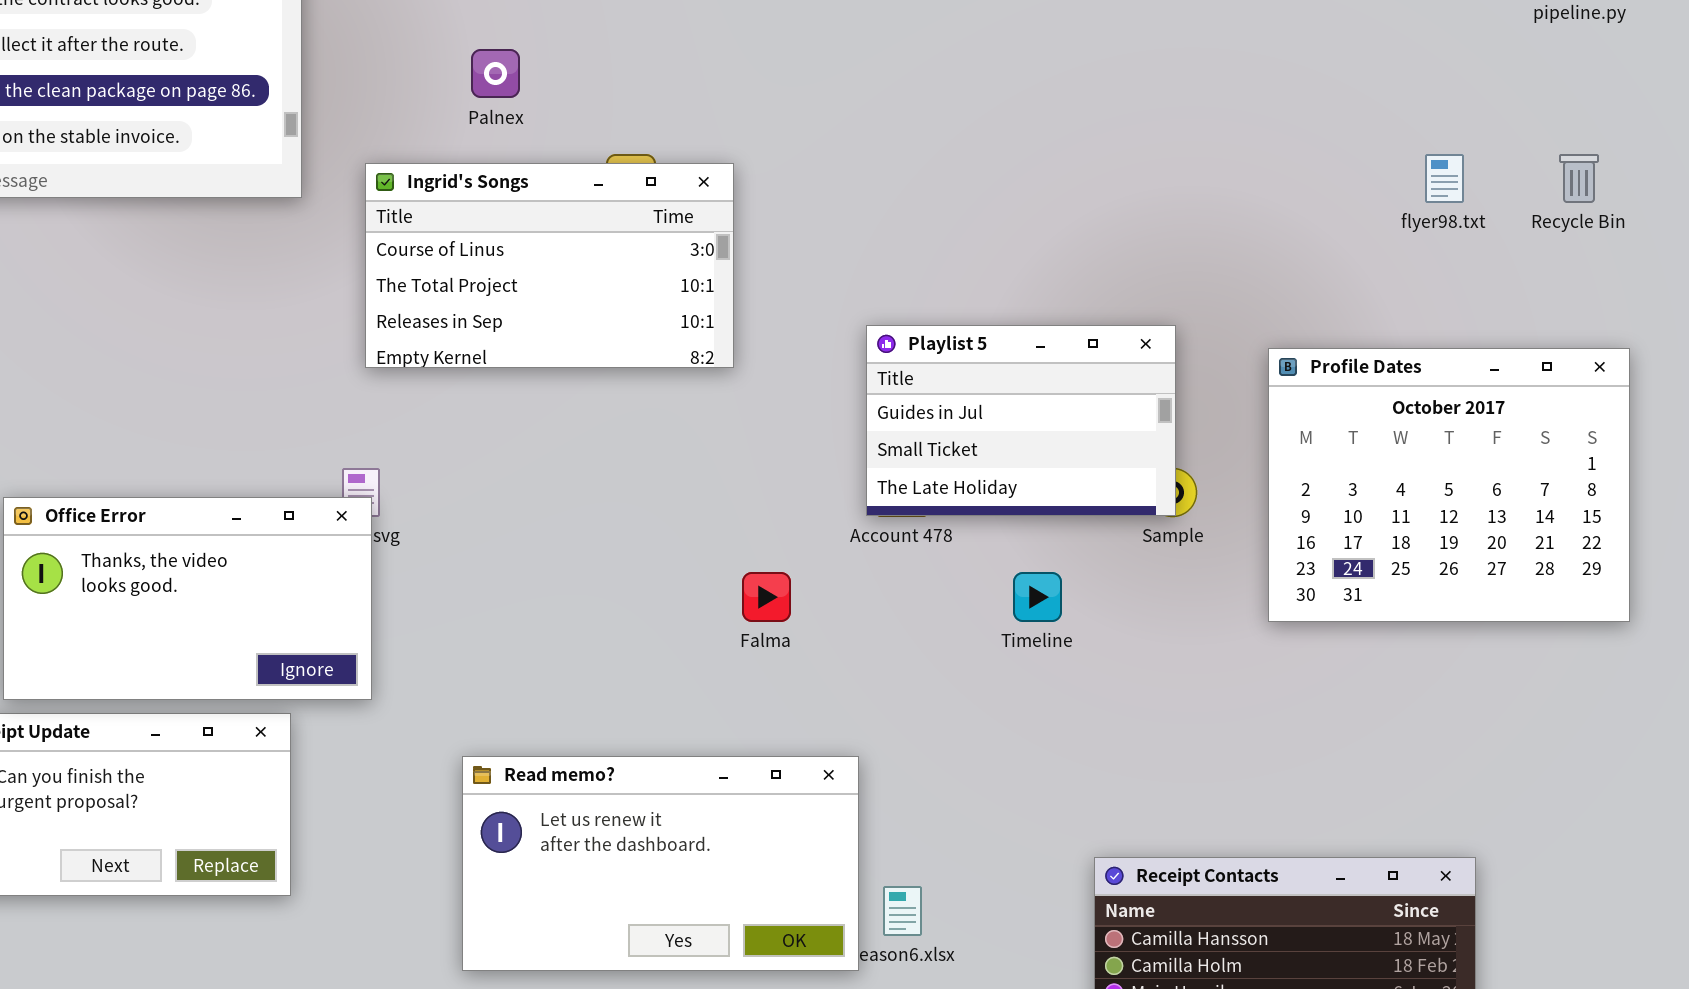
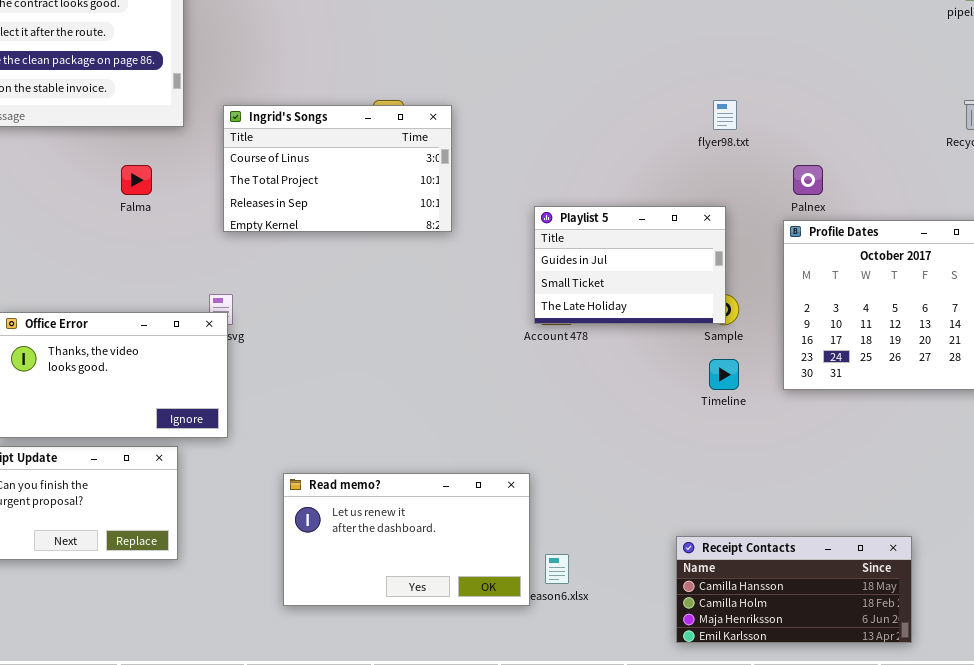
Palnex: [471,49,520,98] -> [793,165,823,195], moved
flyer98.txt: [1425,154,1464,203] -> [713,100,737,130], moved
Falma: [742,572,791,622] -> [121,165,152,195], moved
Timeline: [1013,572,1062,622] -> [709,359,739,390], moved

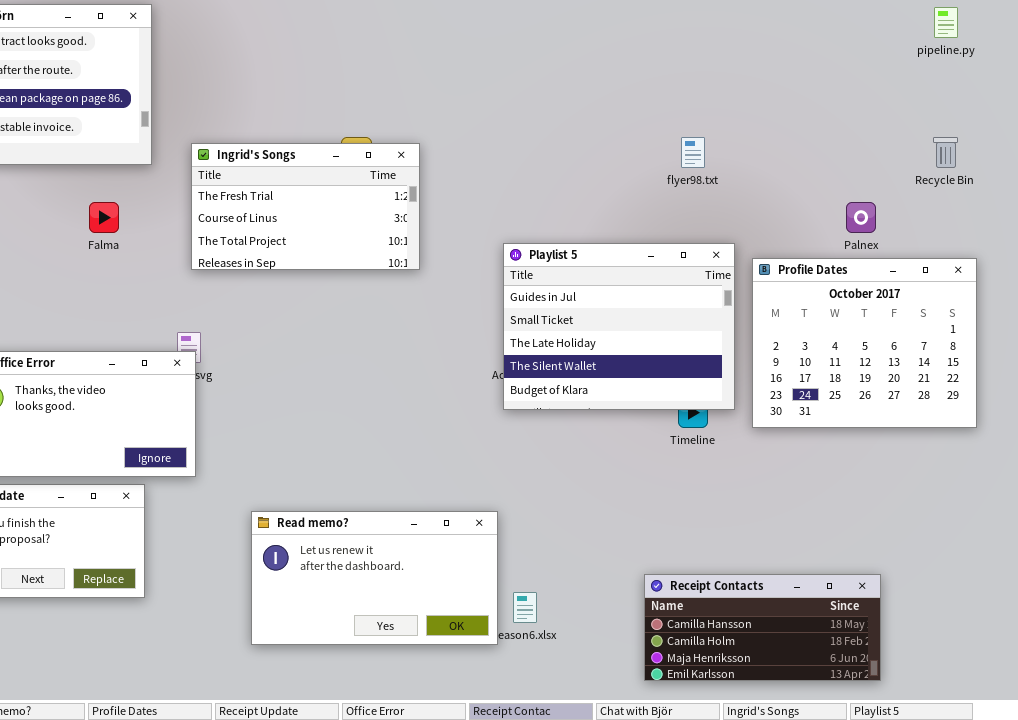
Ingrid's Songs: [223,105,452,232] -> [191,143,420,270], scrolled up 1 row
Palnex: [793,165,823,195] -> [846,202,876,233], moved
Playlist 5: [534,206,726,324] -> [503,243,735,410], resized

